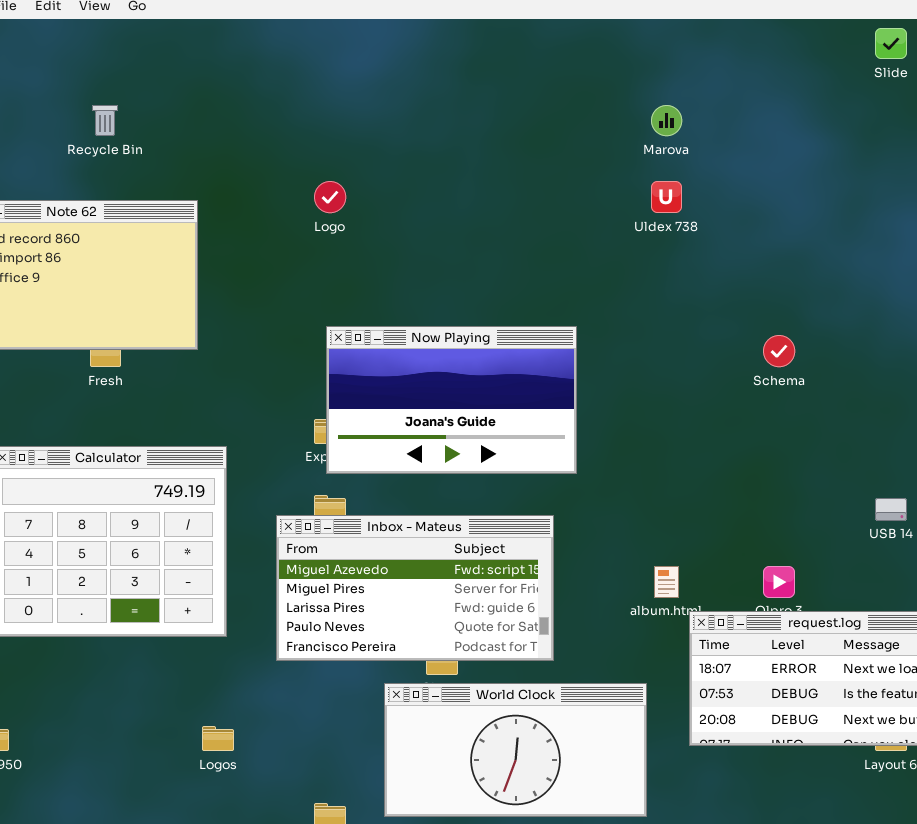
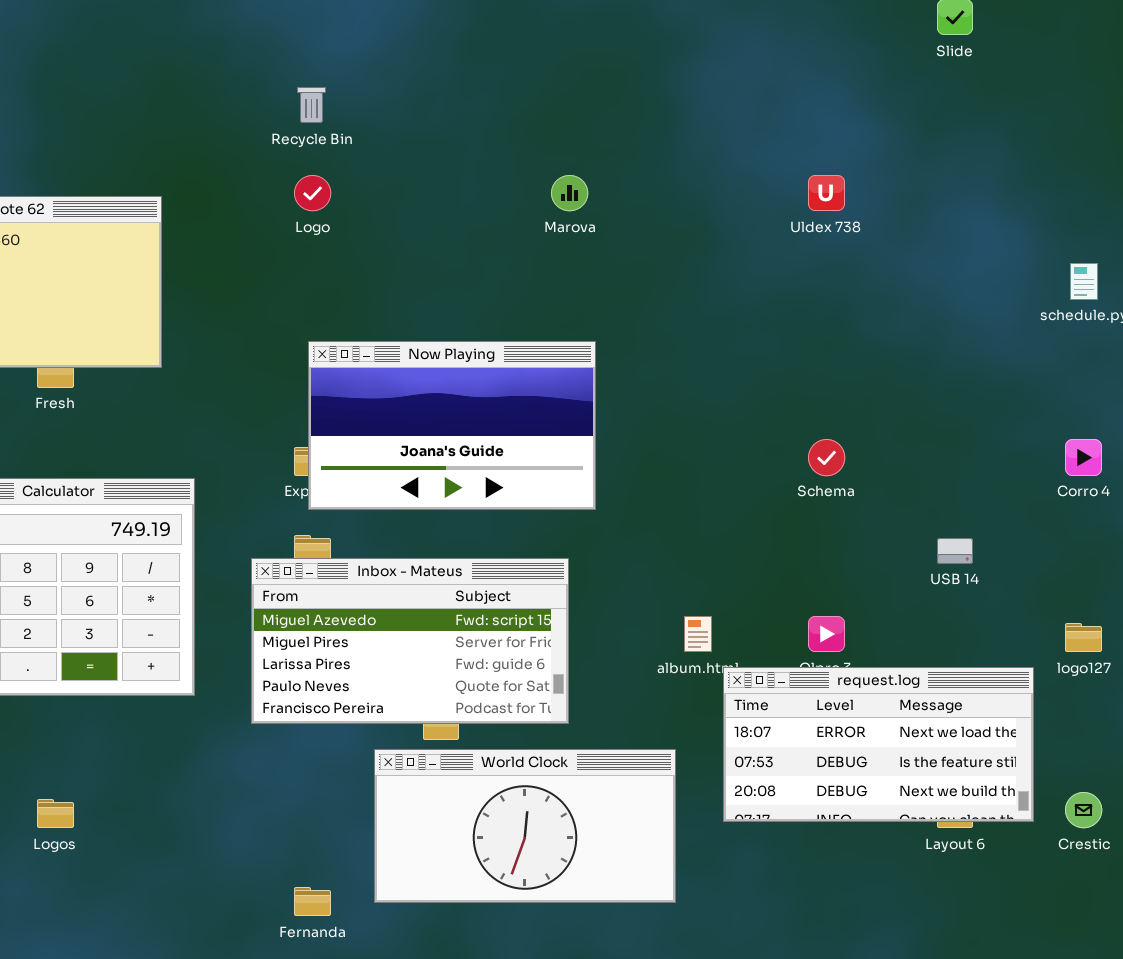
Recycle Bin: [92,105,118,136] -> [297,87,326,123], moved
Marova: [651,105,682,136] -> [551,175,588,211], moved
Uldex 738: [651,181,682,213] -> [808,175,845,211], moved
Schema: [763,335,795,367] -> [808,439,845,476], moved
Logos: [202,726,234,751] -> [37,799,74,828], moved

